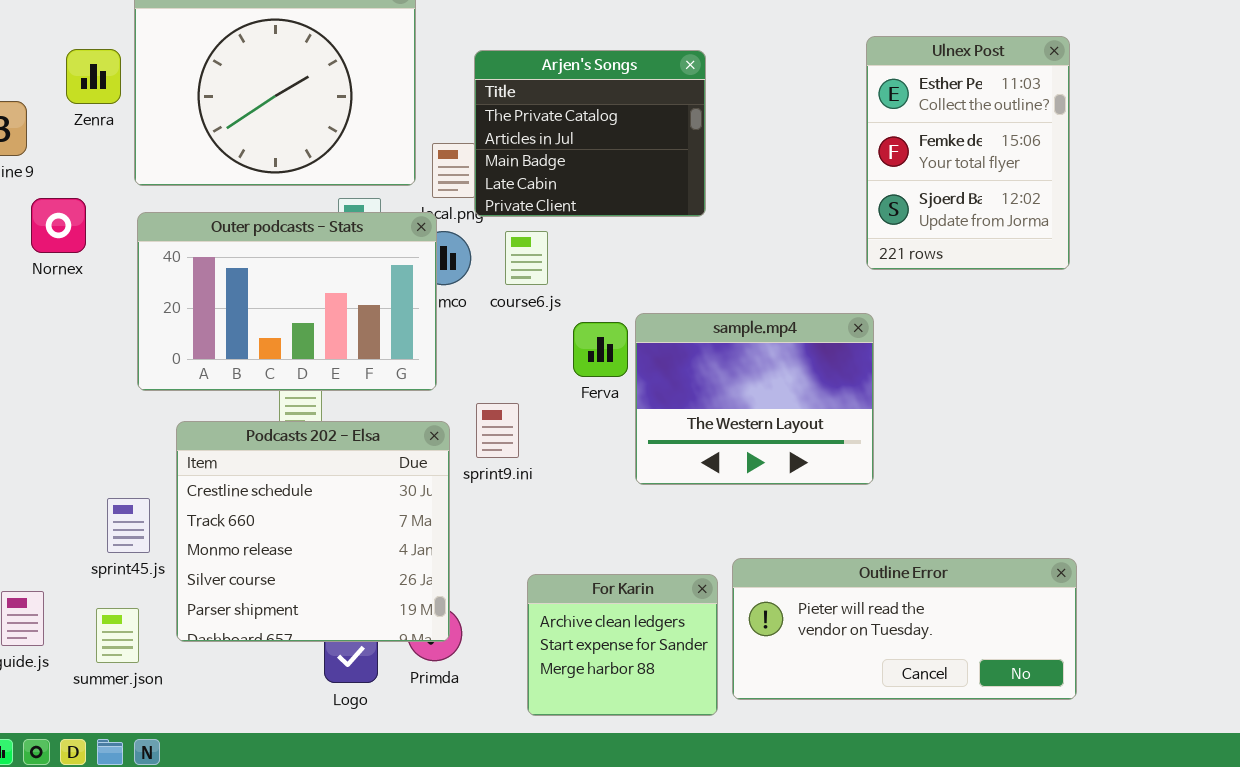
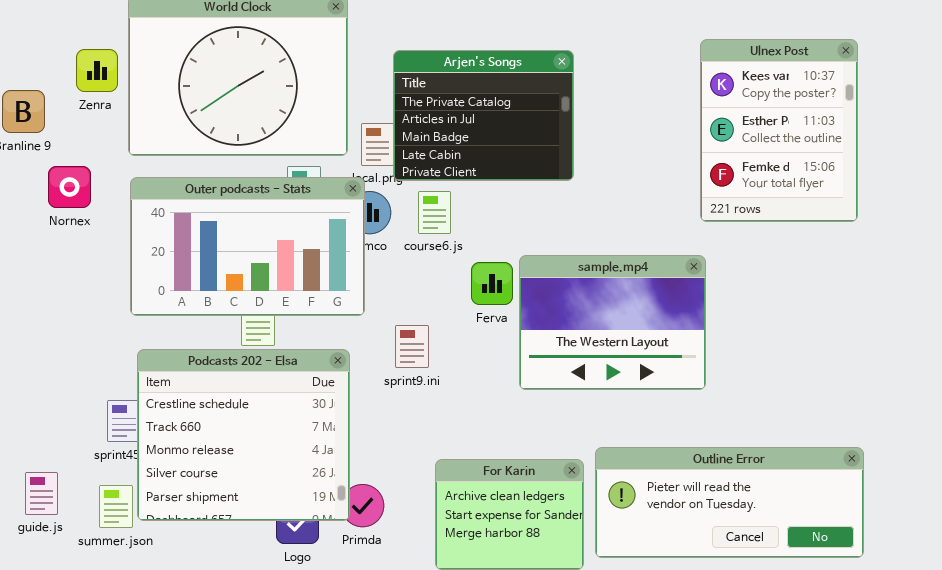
Ulnex Post: [866,36,1070,270] -> [700,39,858,222], scrolled up 1 row
Podcasts 202 - Elsa: [176,421,450,642] -> [137,349,350,521], moved

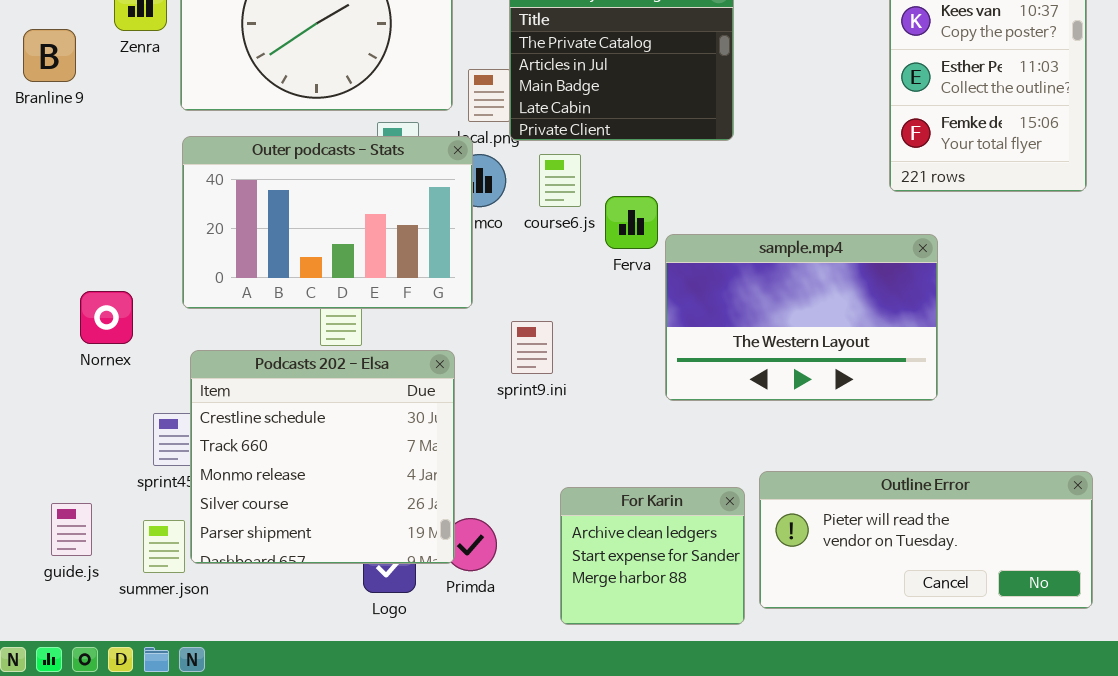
Nornex: [48,166,91,208] -> [80,291,133,344], moved
sample.mp4: [519,255,706,390] -> [665,234,938,401], resized
Ferva: [471,262,513,305] -> [605,196,658,249], moved

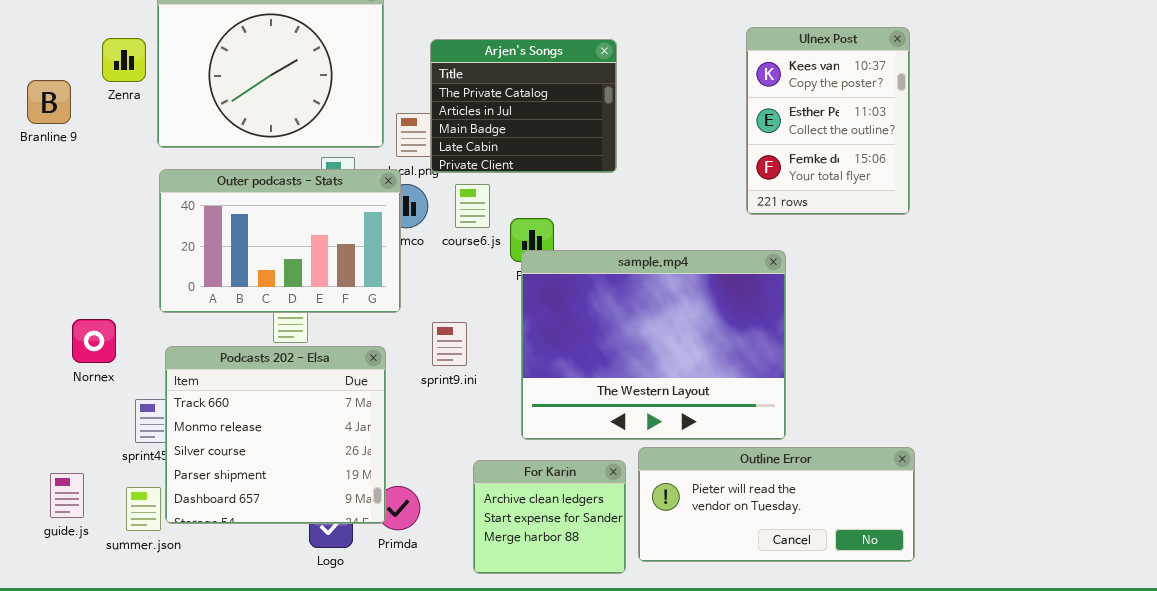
sample.mp4: [665,234,938,401] -> [521,250,786,440], resized
Nornex: [80,291,133,344] -> [72,319,116,363], moved
Podcasts 202 - Elsa: [190,350,455,564] -> [165,346,386,524], scrolled down 1 row

